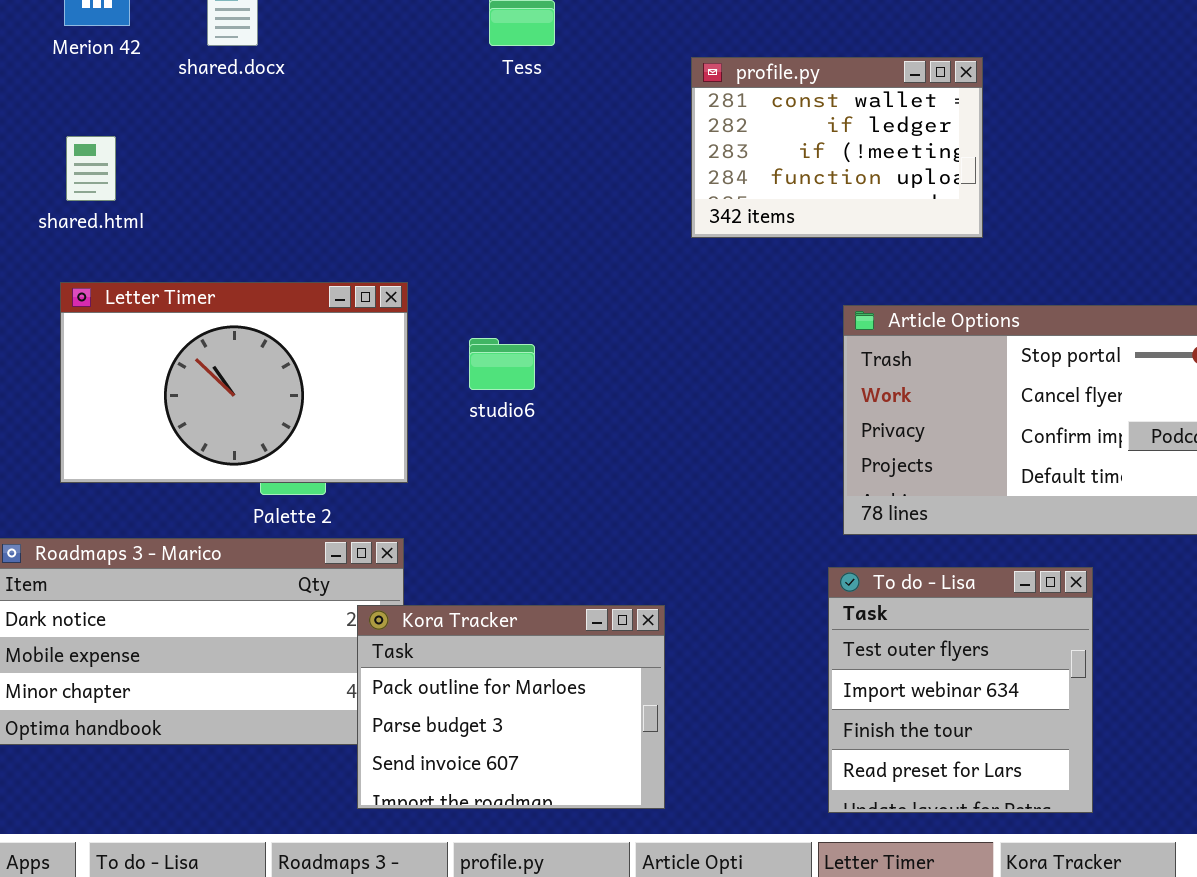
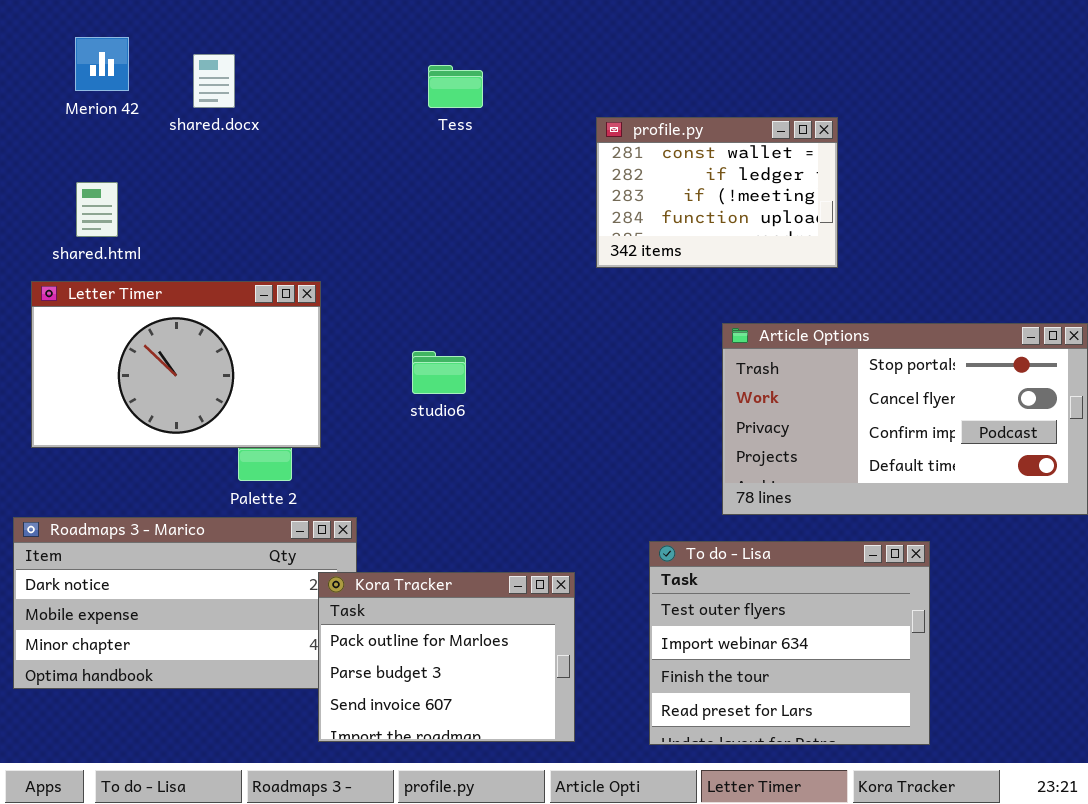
Letter Timer: [60,282,408,483] -> [31,281,321,448], moved
To do - Lisa: [828,567,1093,813] -> [649,541,930,745], resized

